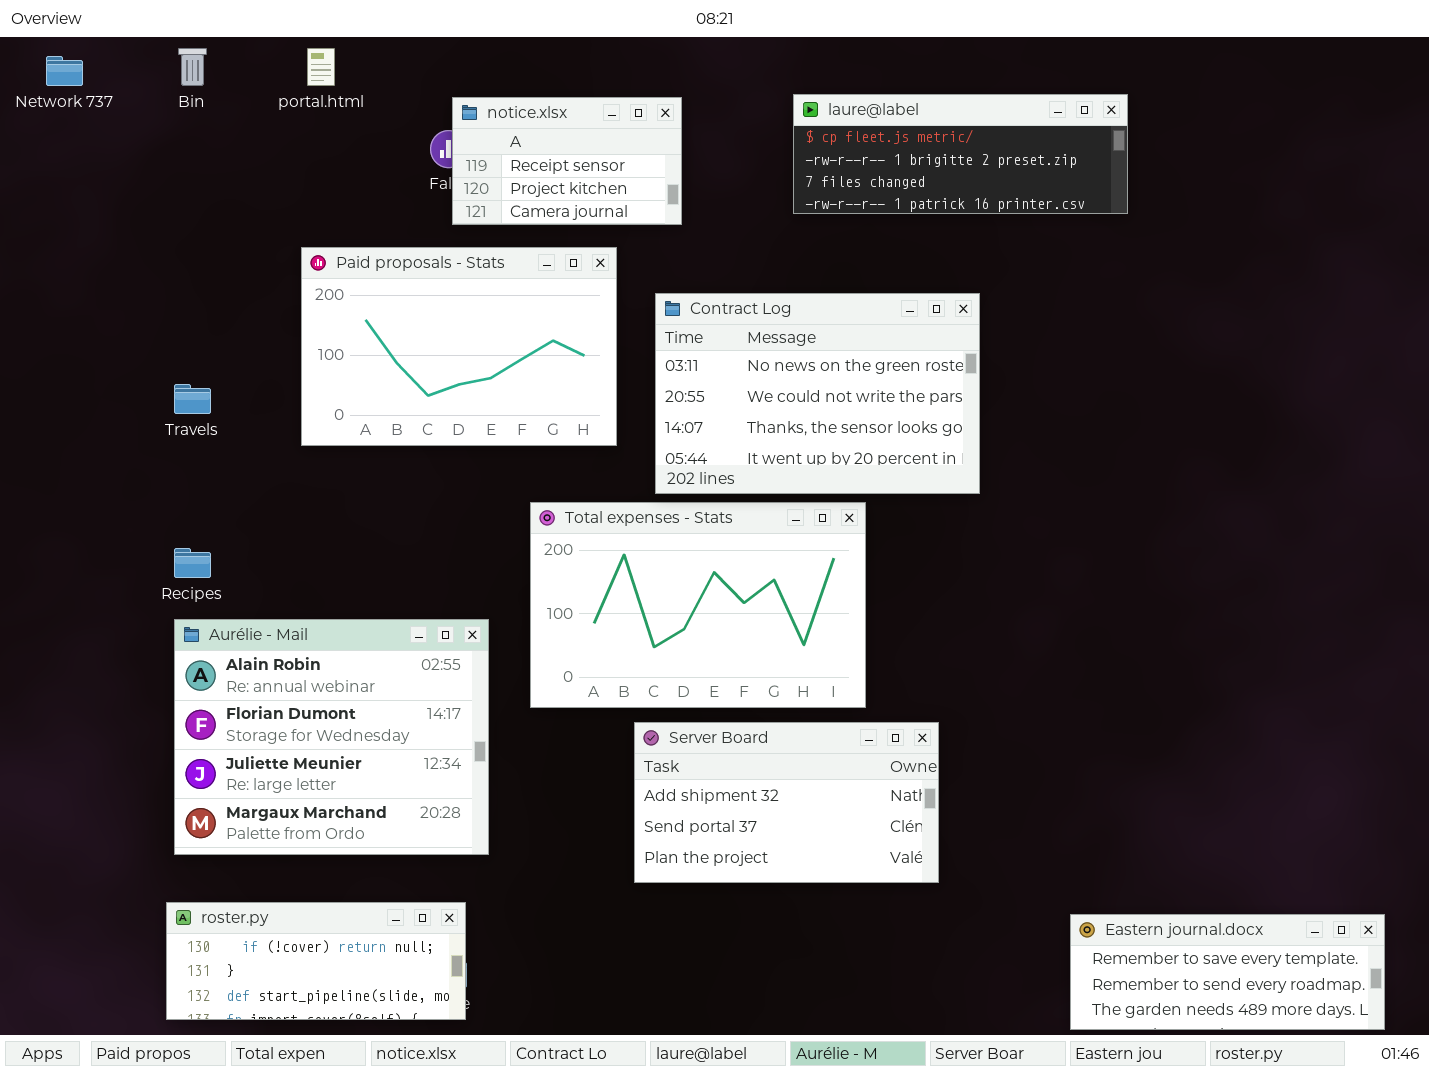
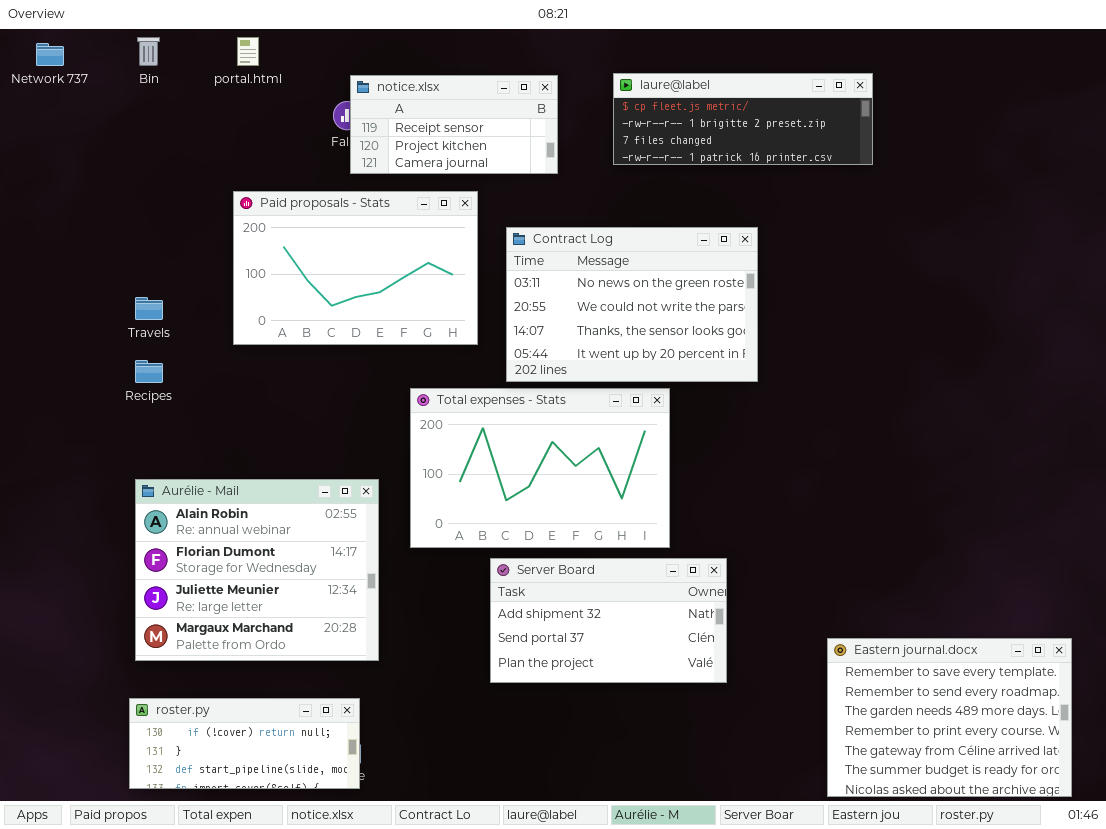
notice.xlsx: [452,97,682,225] -> [350,75,558,174], resized
Recipes: [174,548,211,578] -> [135,360,163,383], moved
Eastern journal.docx: [1070,914,1385,1030] -> [827,638,1072,797], resized

